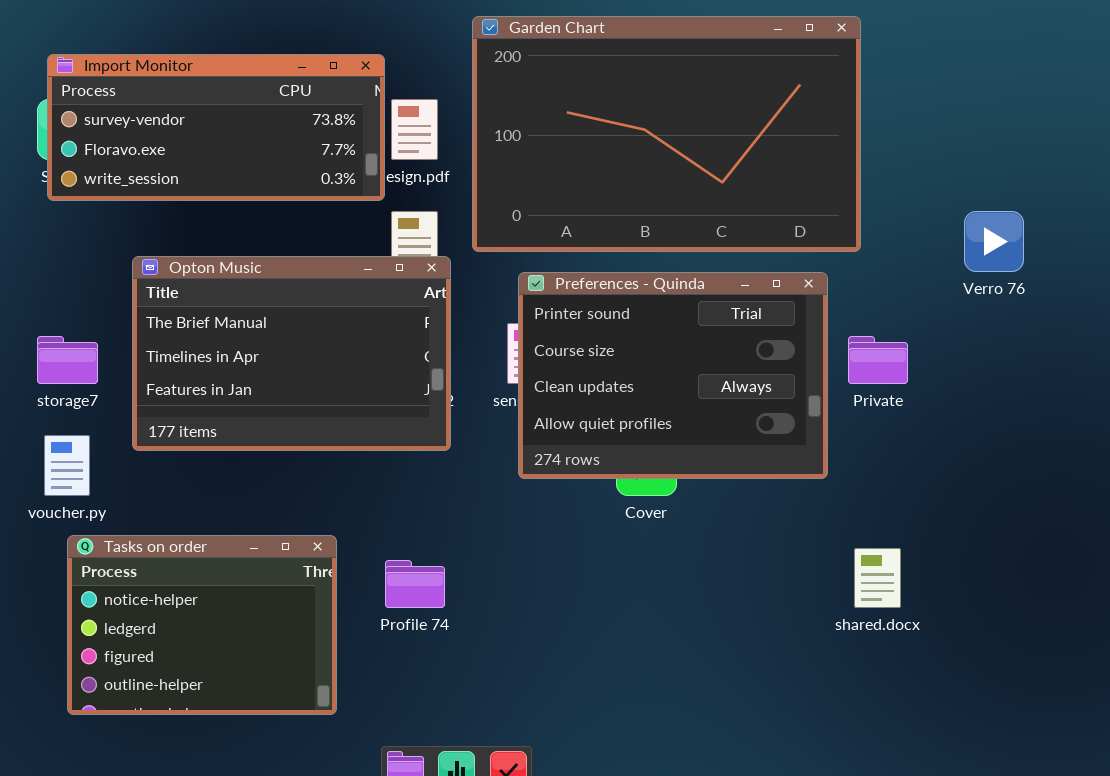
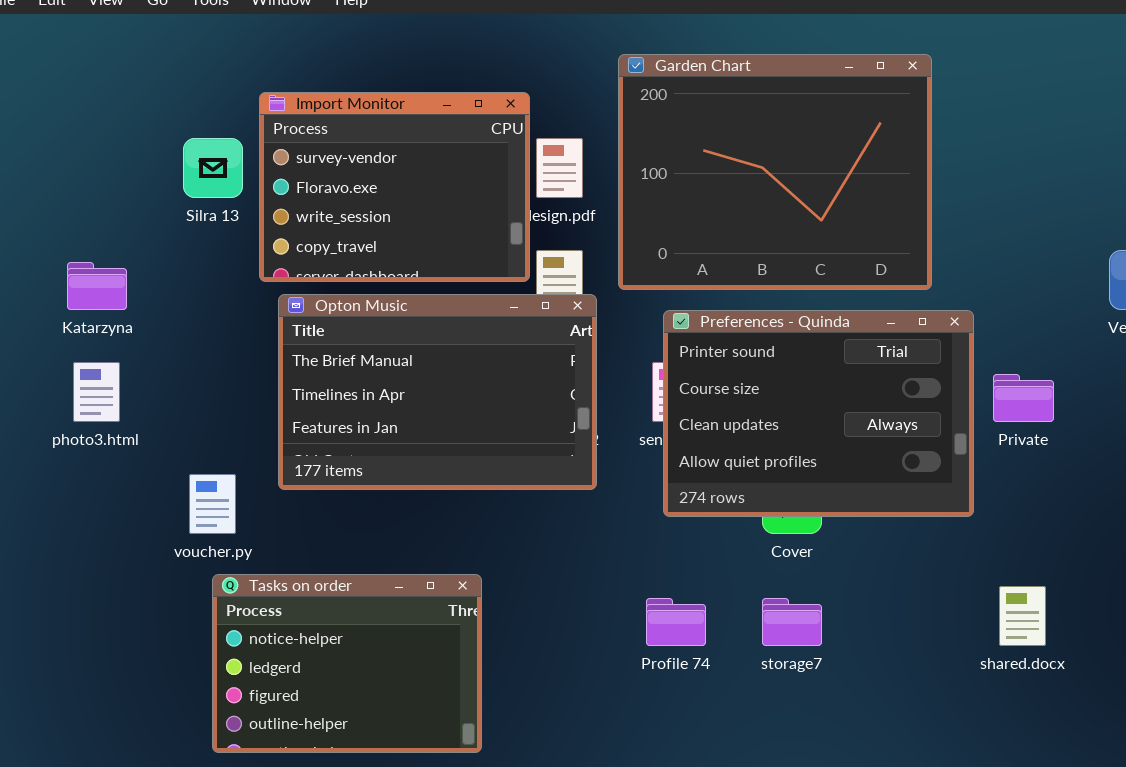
Garden Chart: [472,16,861,252] -> [618,54,932,290], resized
Import Monitor: [47,54,385,201] -> [259,92,530,282], resized
storage7: [37,336,98,384] -> [762,598,822,646], moved
Profile 74: [385,560,445,608] -> [646,598,706,646], moved

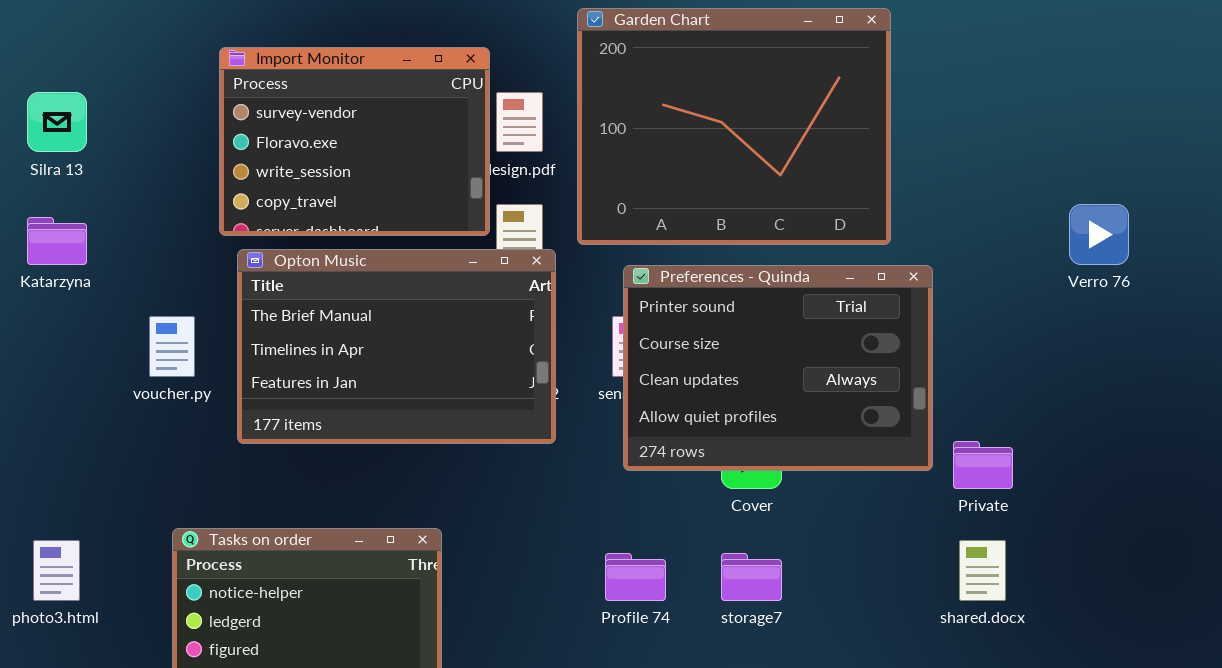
Silra 13: [183,138,243,198] -> [27,92,87,152], moved
photo3.html: [73,362,120,422] -> [33,540,80,601], moved
Private: [993,374,1054,422] -> [953,441,1013,489], moved
voucher.py: [189,474,236,534] -> [149,316,195,377], moved

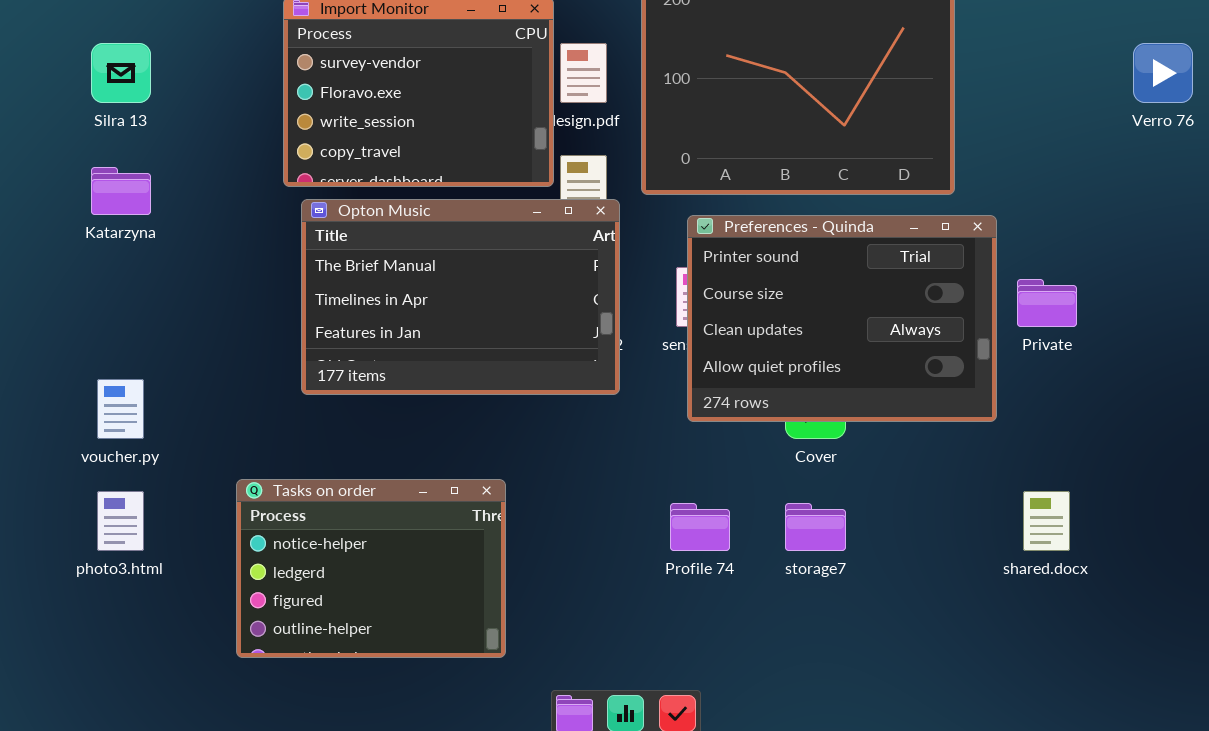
Verro 76: [1069,204,1129,265] -> [1133,43,1193,103], moved
voucher.py: [149,316,195,377] -> [97,379,144,439], moved
Private: [953,441,1013,489] -> [1017,279,1077,327], moved

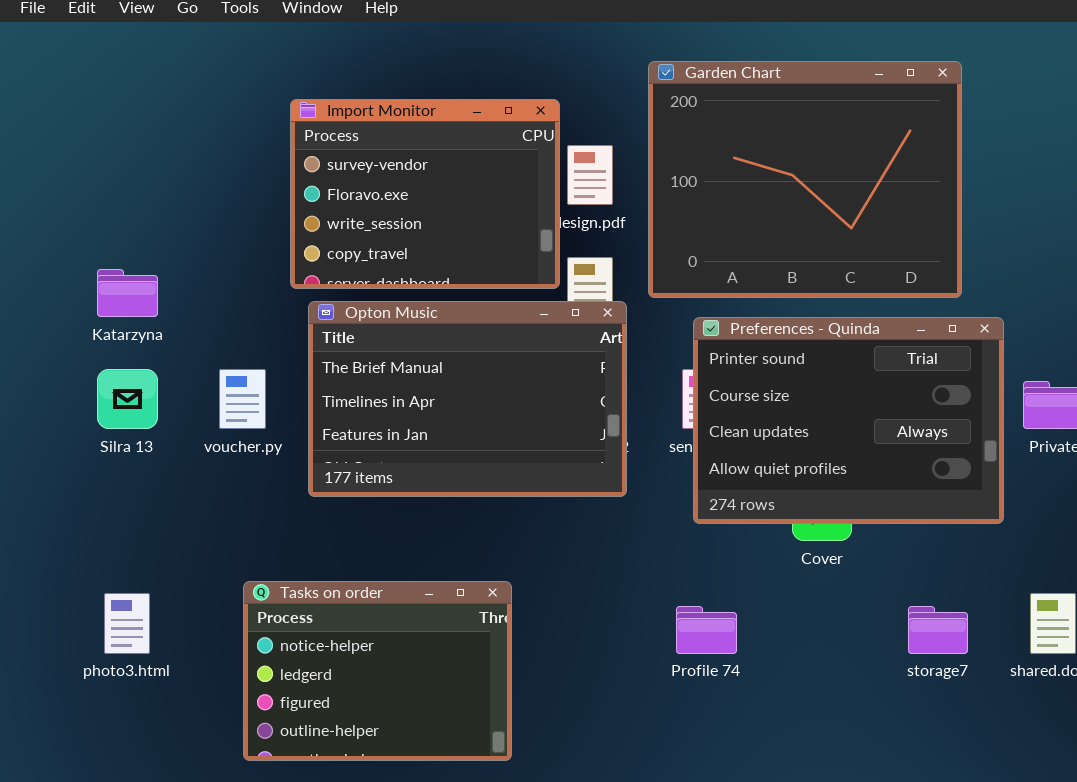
Silra 13: [91,43,151,103] -> [97,369,158,429], moved
voucher.py: [97,379,144,439] -> [219,369,266,429], moved
storage7: [785,503,846,551] -> [908,606,968,654], moved

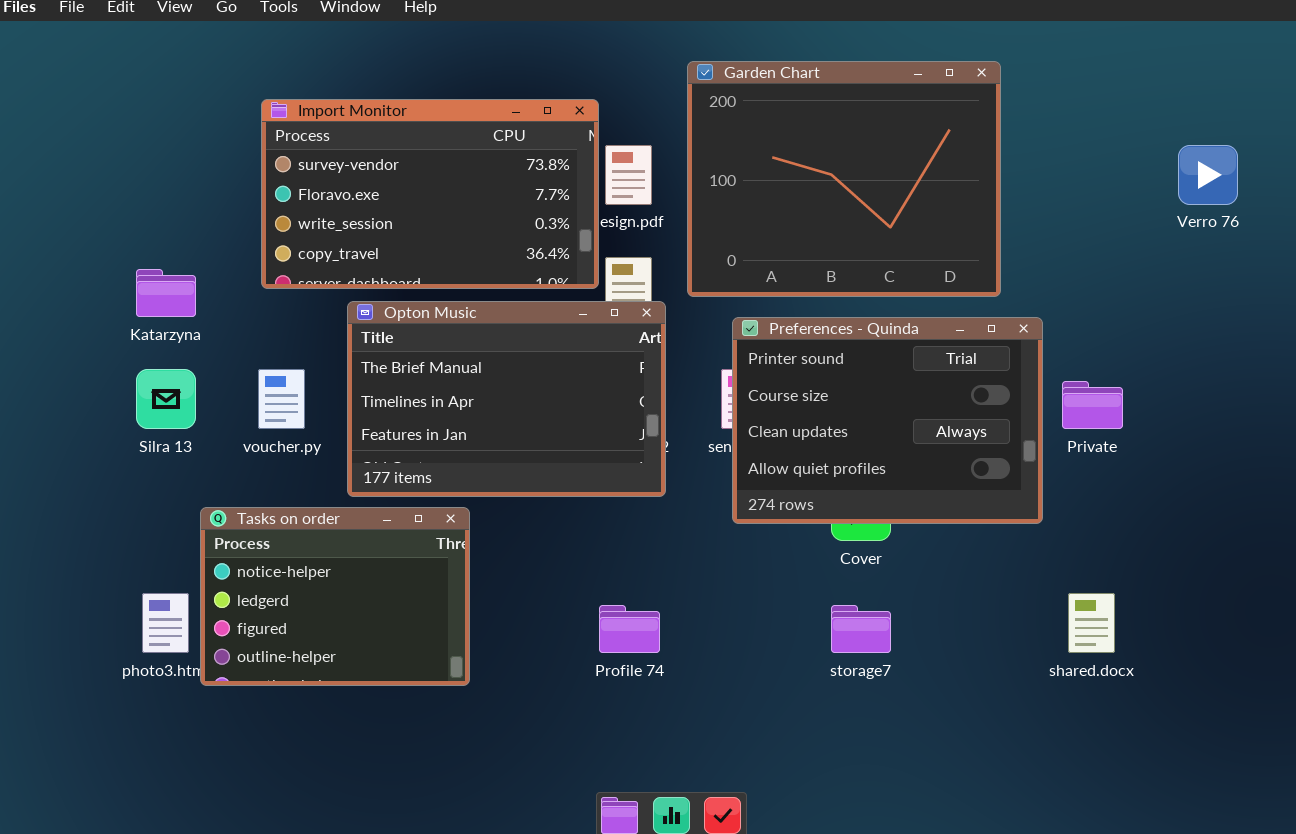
Import Monitor: [290,99,560,289] -> [261,99,599,289], resized
Tasks on order: [243,581,512,761] -> [200,507,470,686], moved
Profile 74: [676,606,737,654] -> [599,605,660,653], moved
storage7: [908,606,968,654] -> [831,605,891,653], moved

